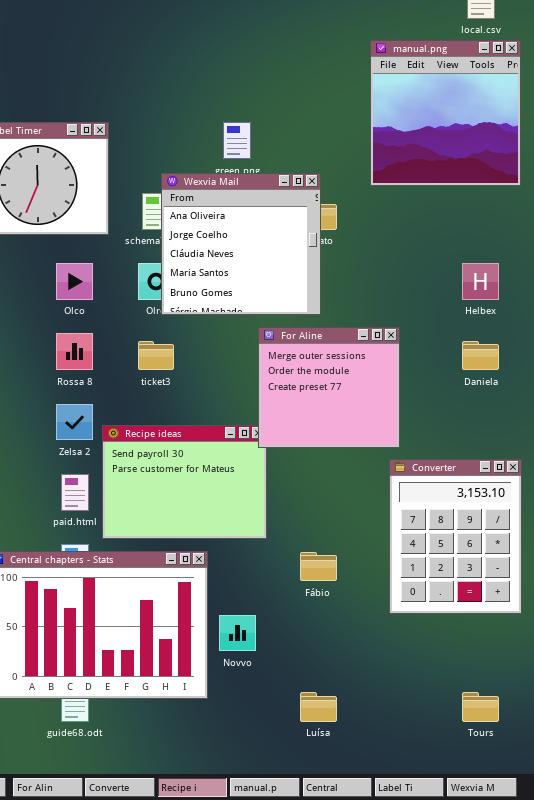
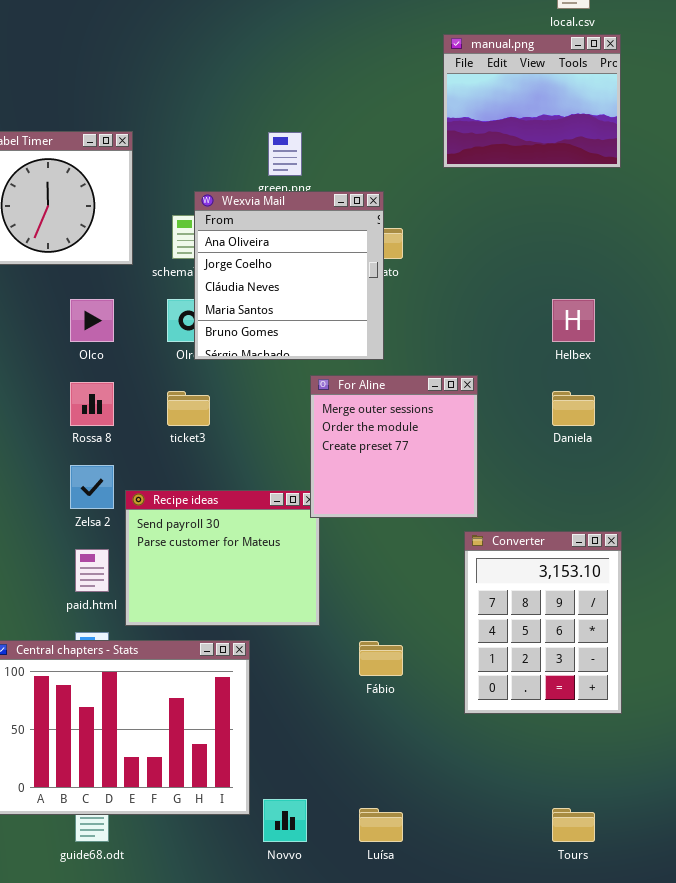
manual.png: [370,40,521,186] -> [443,34,621,168], resized
Novvo: [219,615,256,651] -> [263,799,307,842], moved

